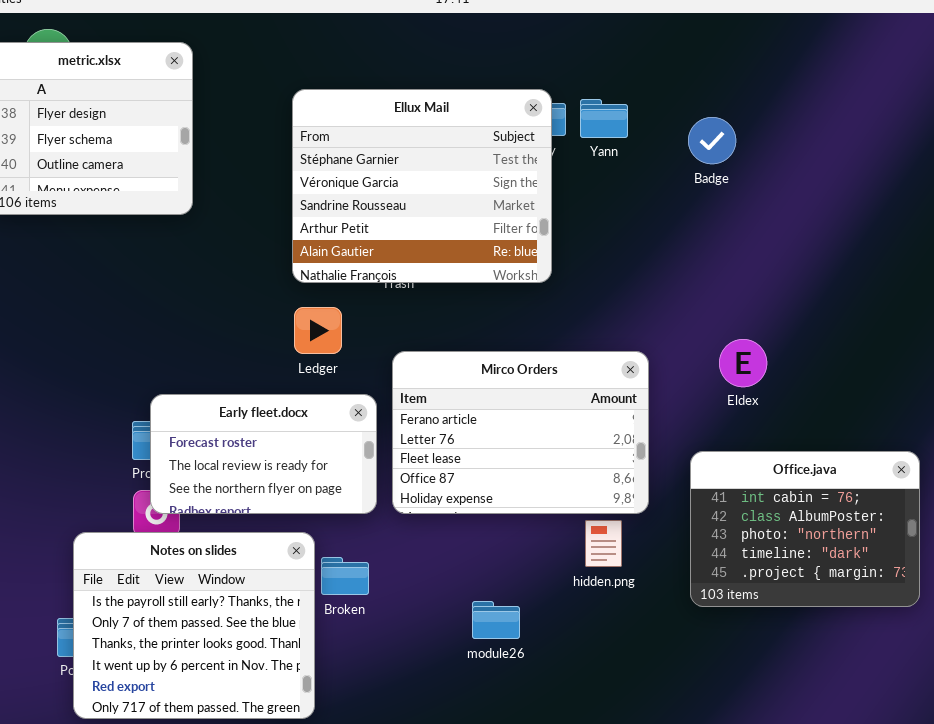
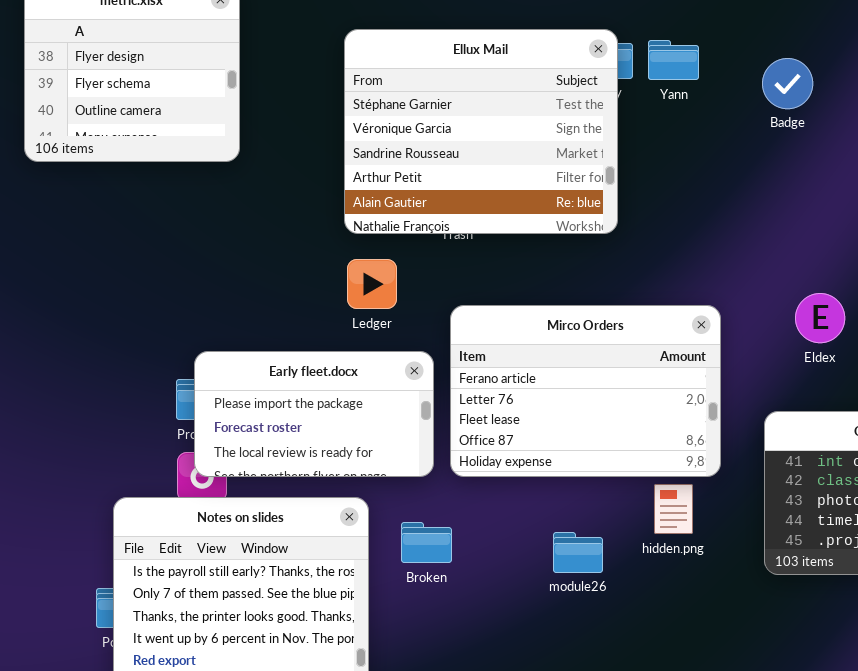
Early fleet.docx: [150,394,377,514] -> [194,351,434,477], scrolled up 1 row
Broken: [321,557,369,595] -> [401,522,452,563], moved
module26: [472,601,520,639] -> [553,532,603,573], moved

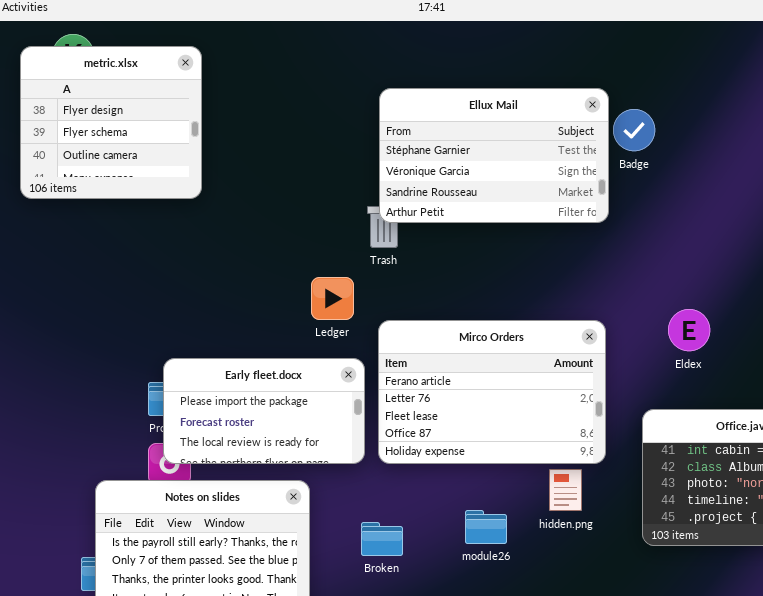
Ellux Mail: [344,29,618,234] -> [379,88,609,223], moved, resized
Badge: [762,58,813,109] -> [613,109,655,151], moved
Ledger: [347,259,397,309] -> [311,277,354,320], moved
Broken: [401,522,452,563] -> [361,522,403,556], moved

